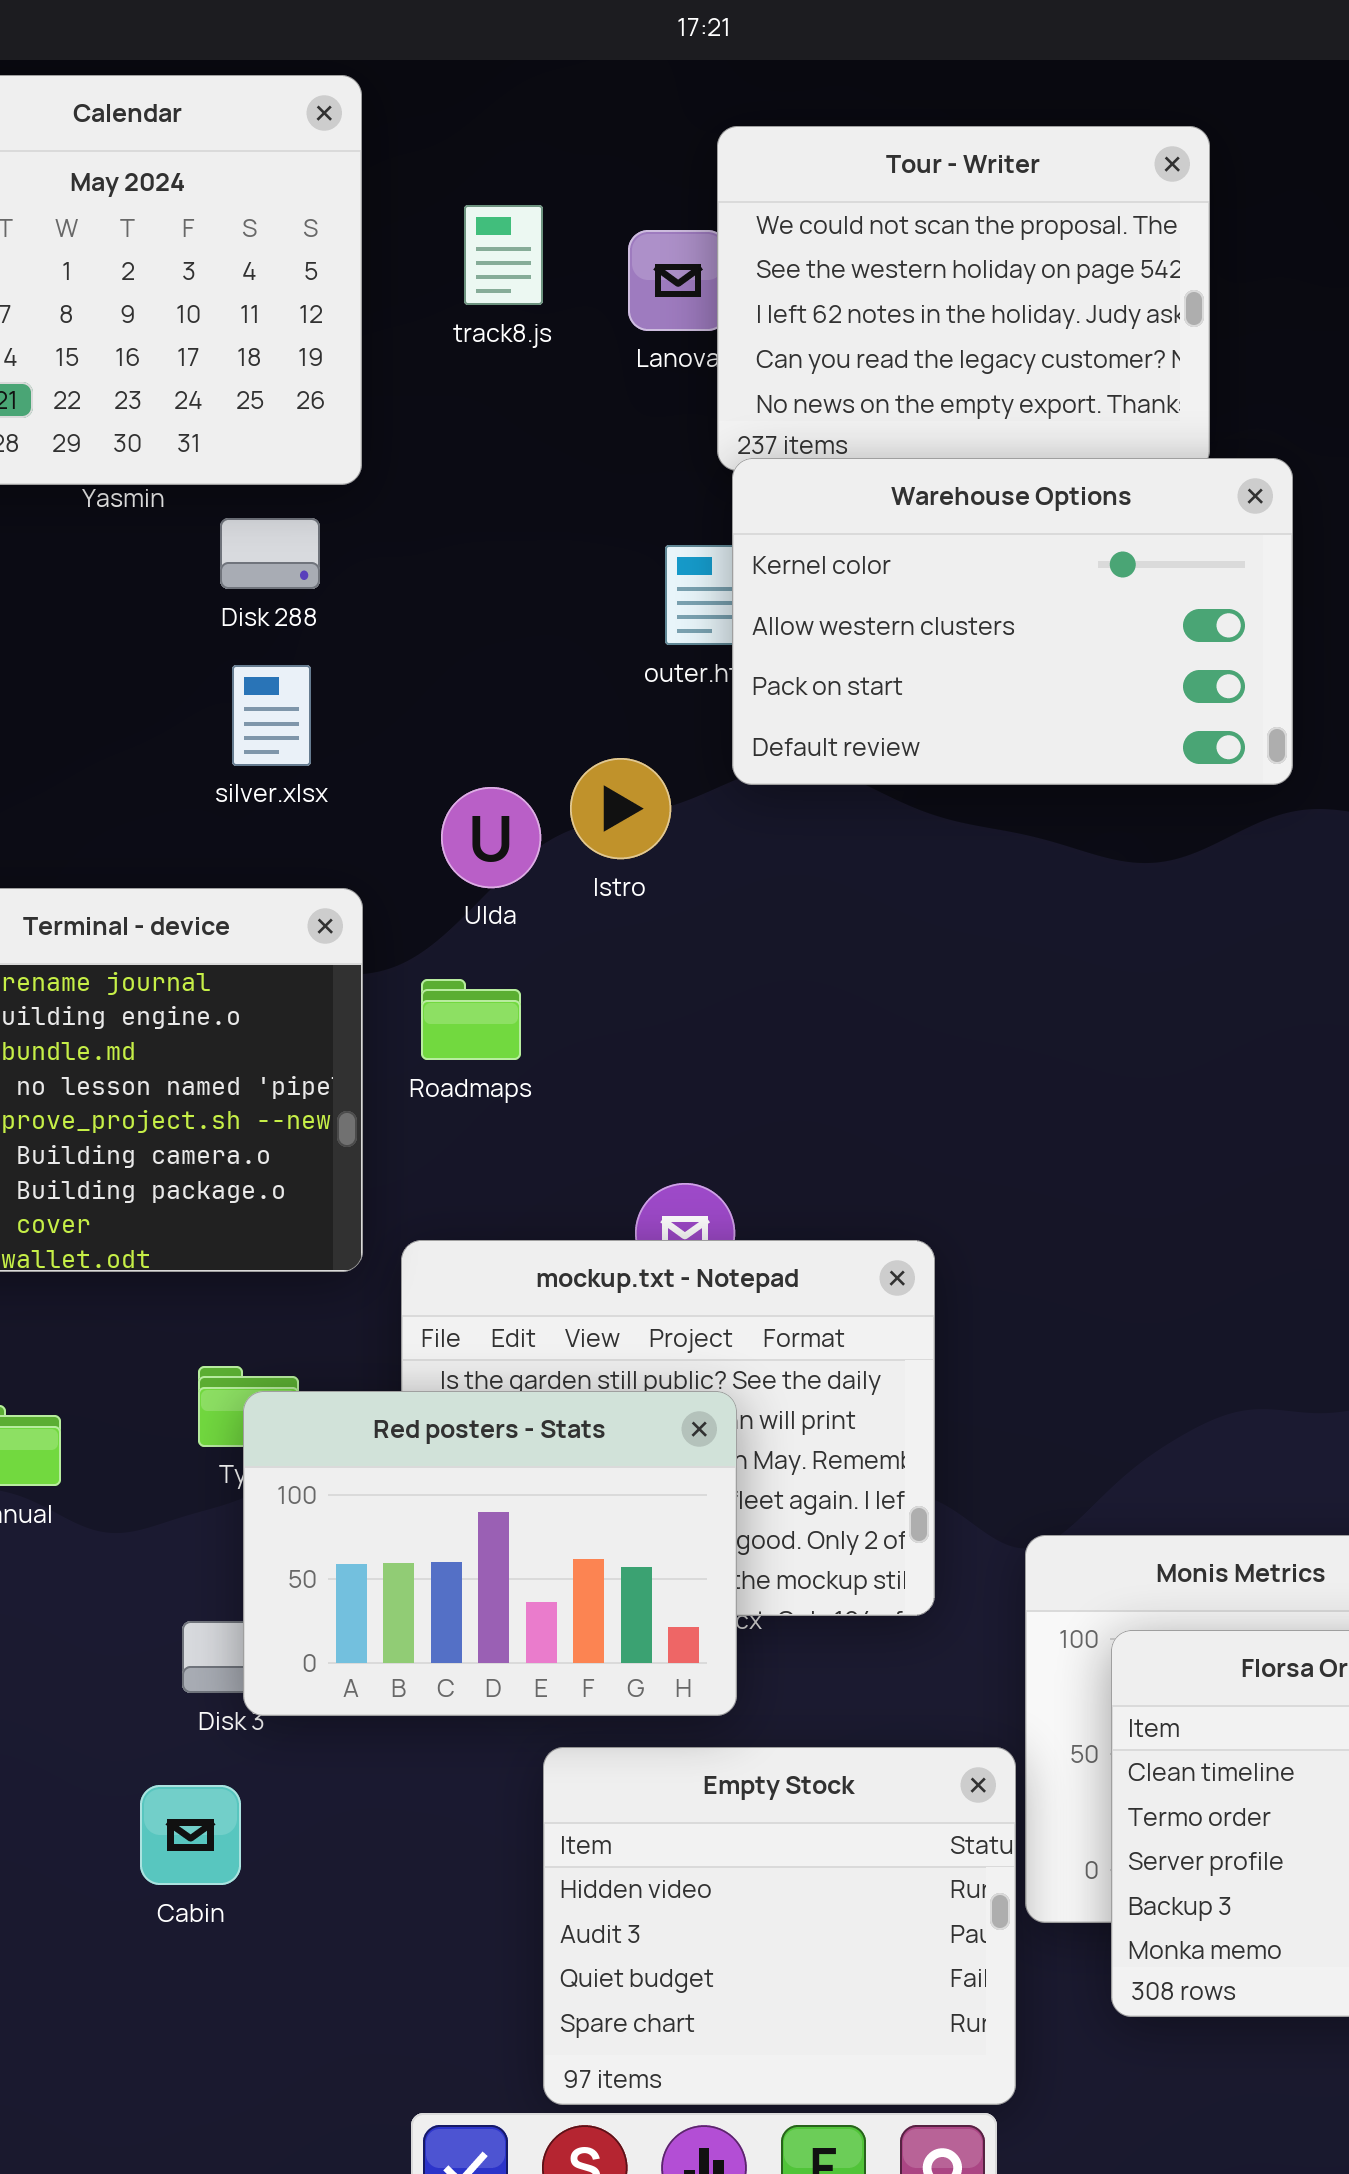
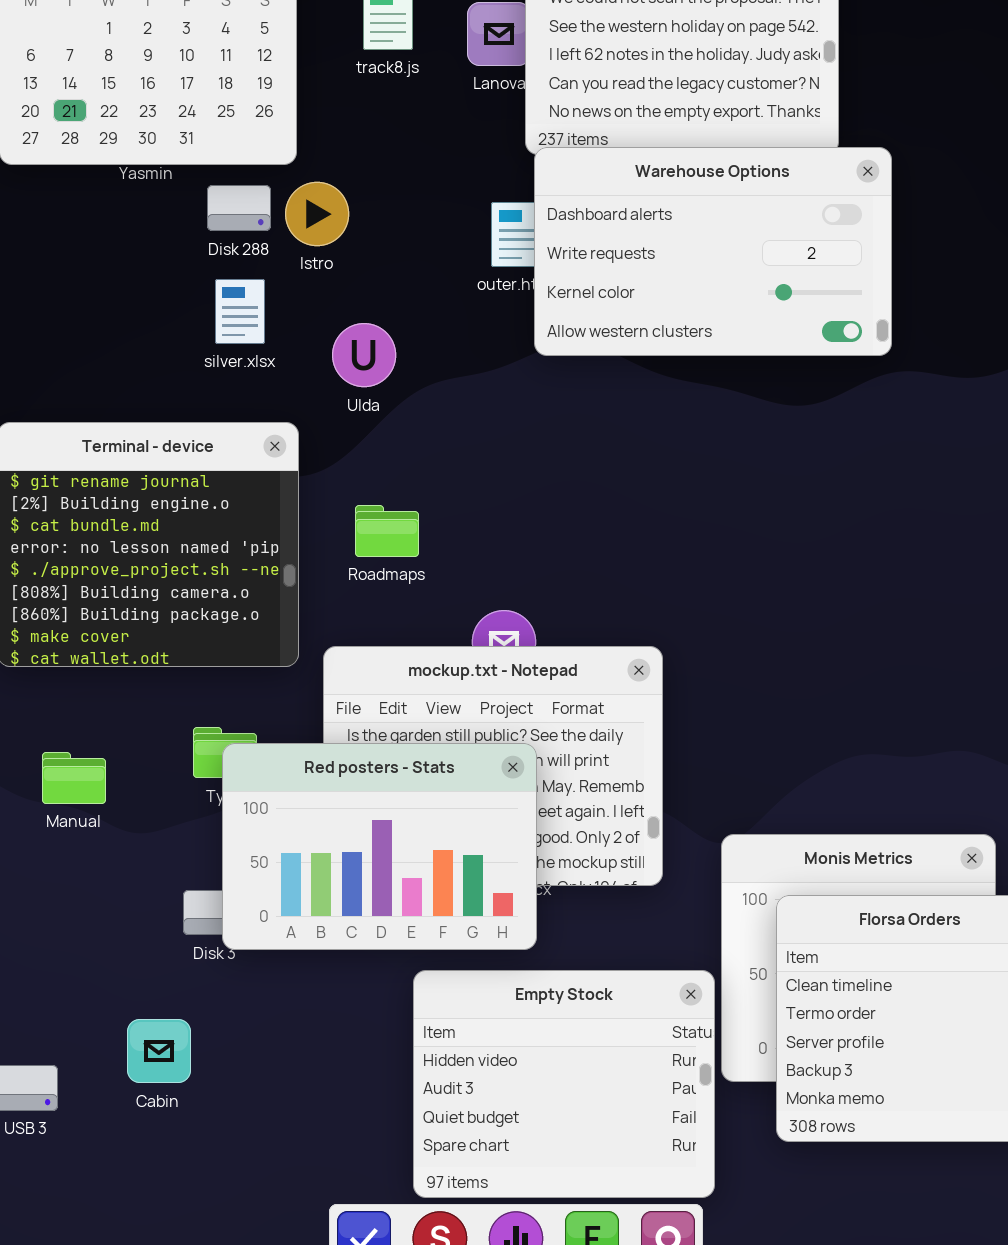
Warehouse Options: [732,458,1293,785] -> [534,147,892,356], scrolled up 2 rows
Istro: [570,758,671,859] -> [285,182,349,246], moved
Ulda: [441,787,541,888] -> [332,323,396,387], moved
Roadmaps: [421,979,521,1060] -> [355,505,419,557], moved
Cabin: [140,1785,241,1885] -> [127,1019,191,1083], moved

